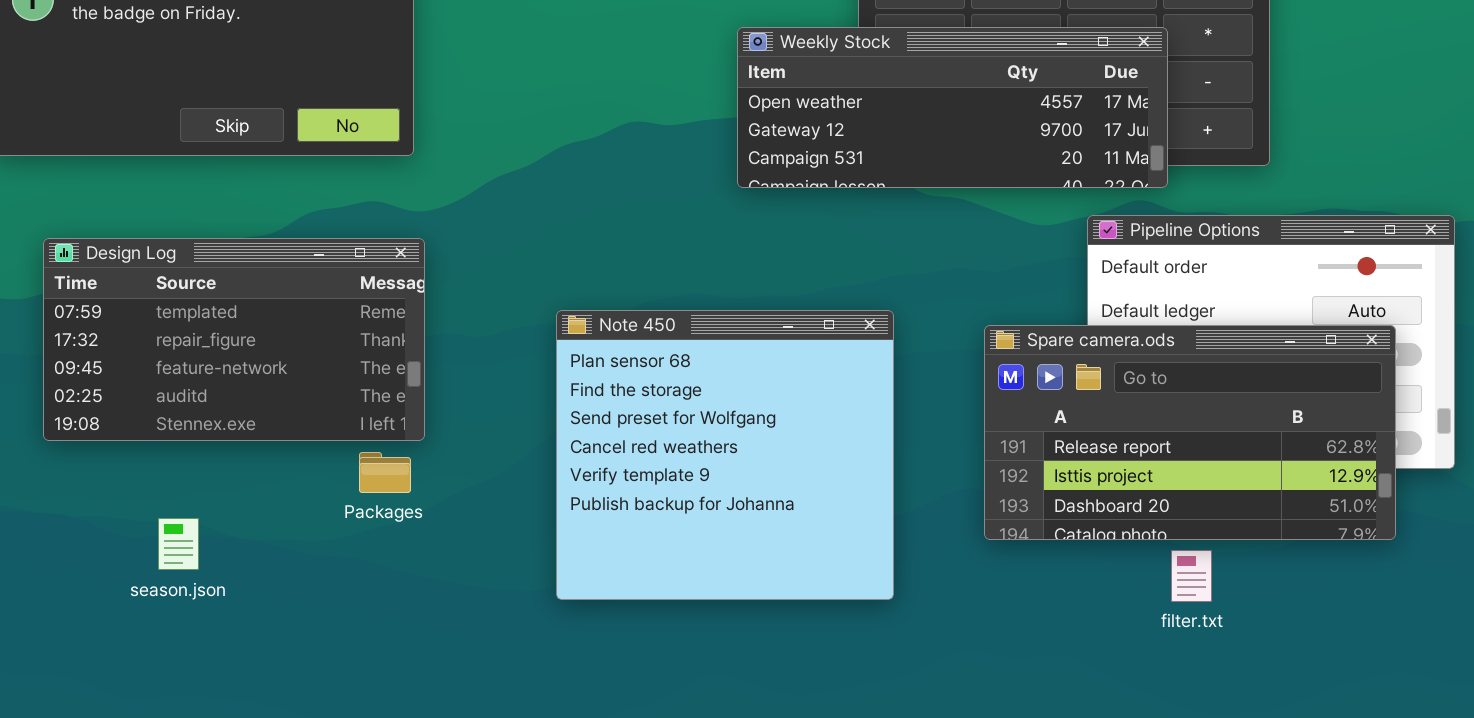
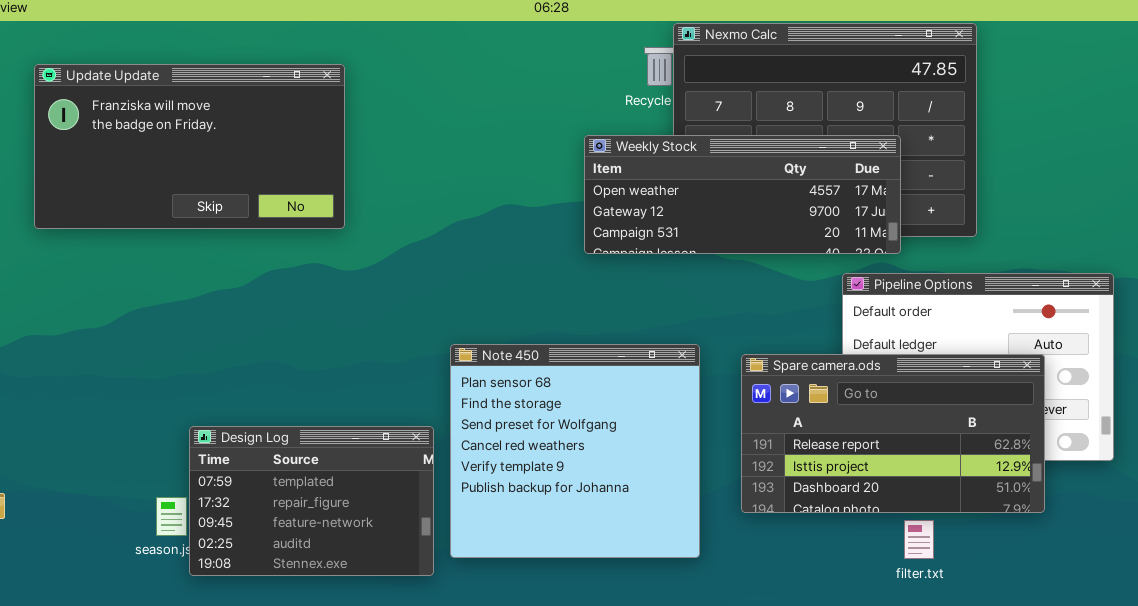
Design Log: [43,238,425,441] -> [189,426,434,576], moved, resized
Spare camera.ods: [984,325,1396,540] -> [741,354,1045,513], moved

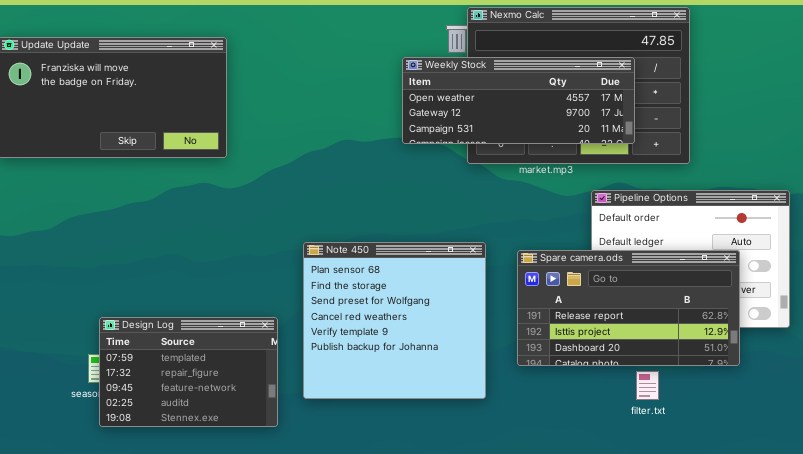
Weekly Stock: [584,135,901,254] -> [402,57,635,144], moved
Design Log: [189,426,434,576] -> [99,317,278,427], moved

